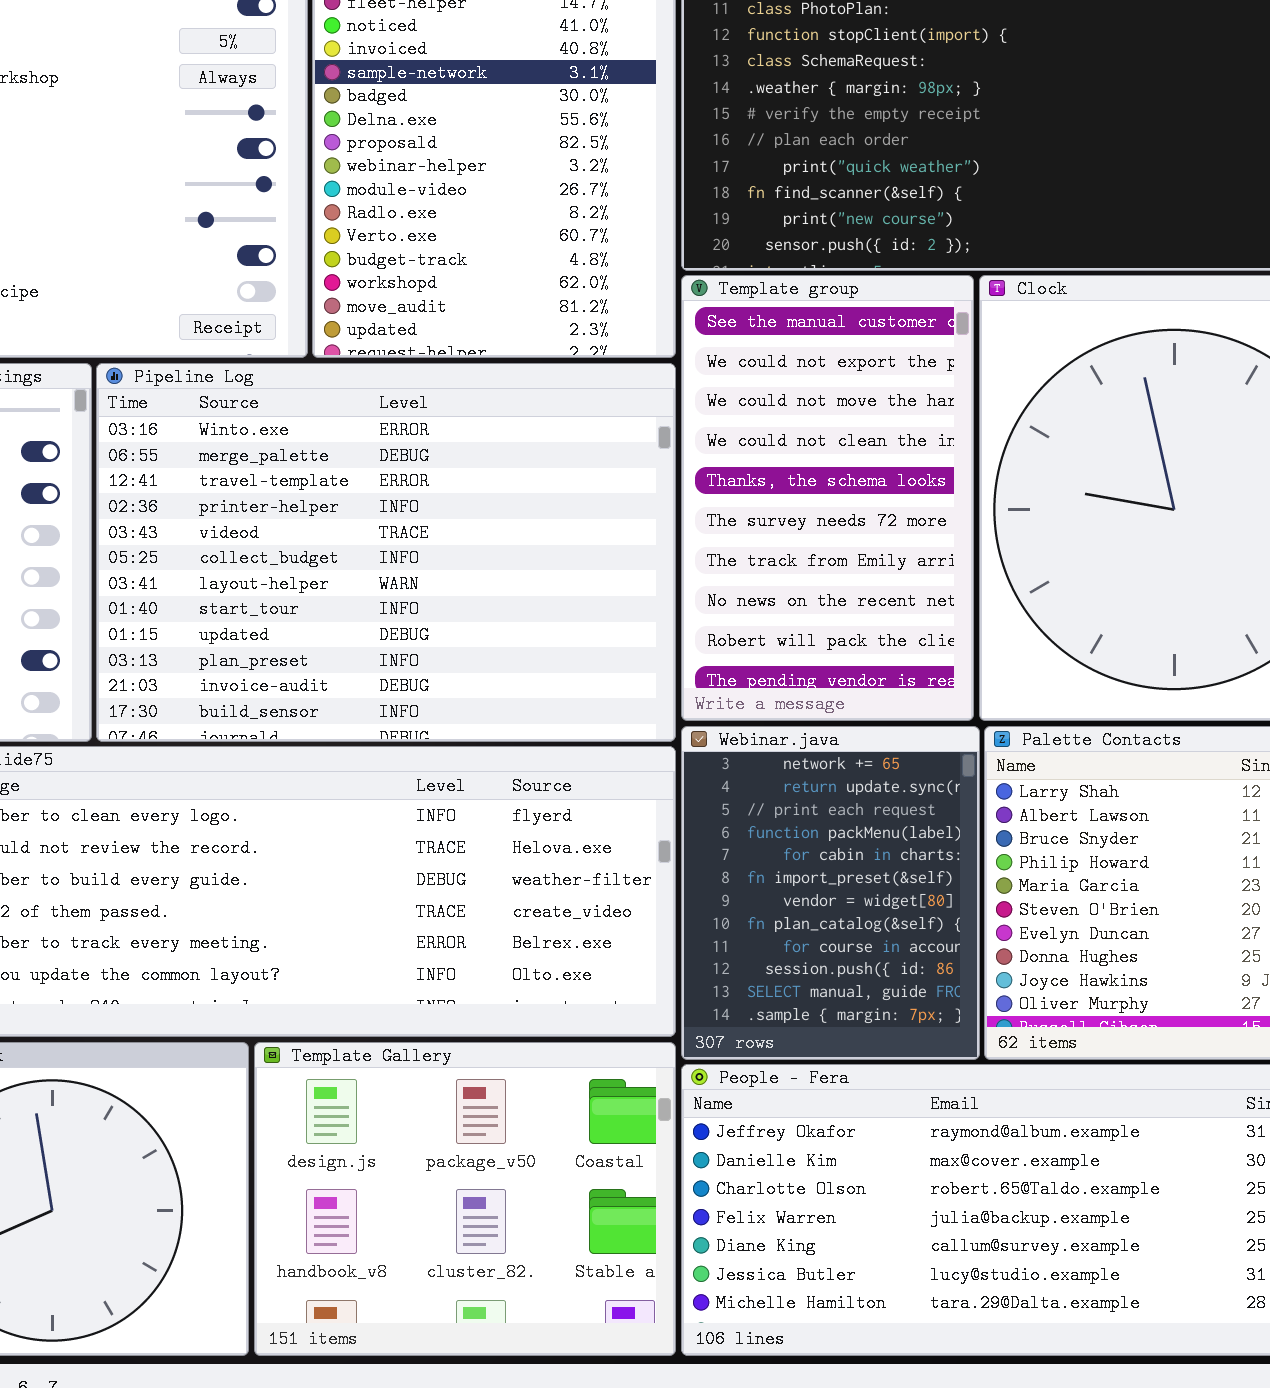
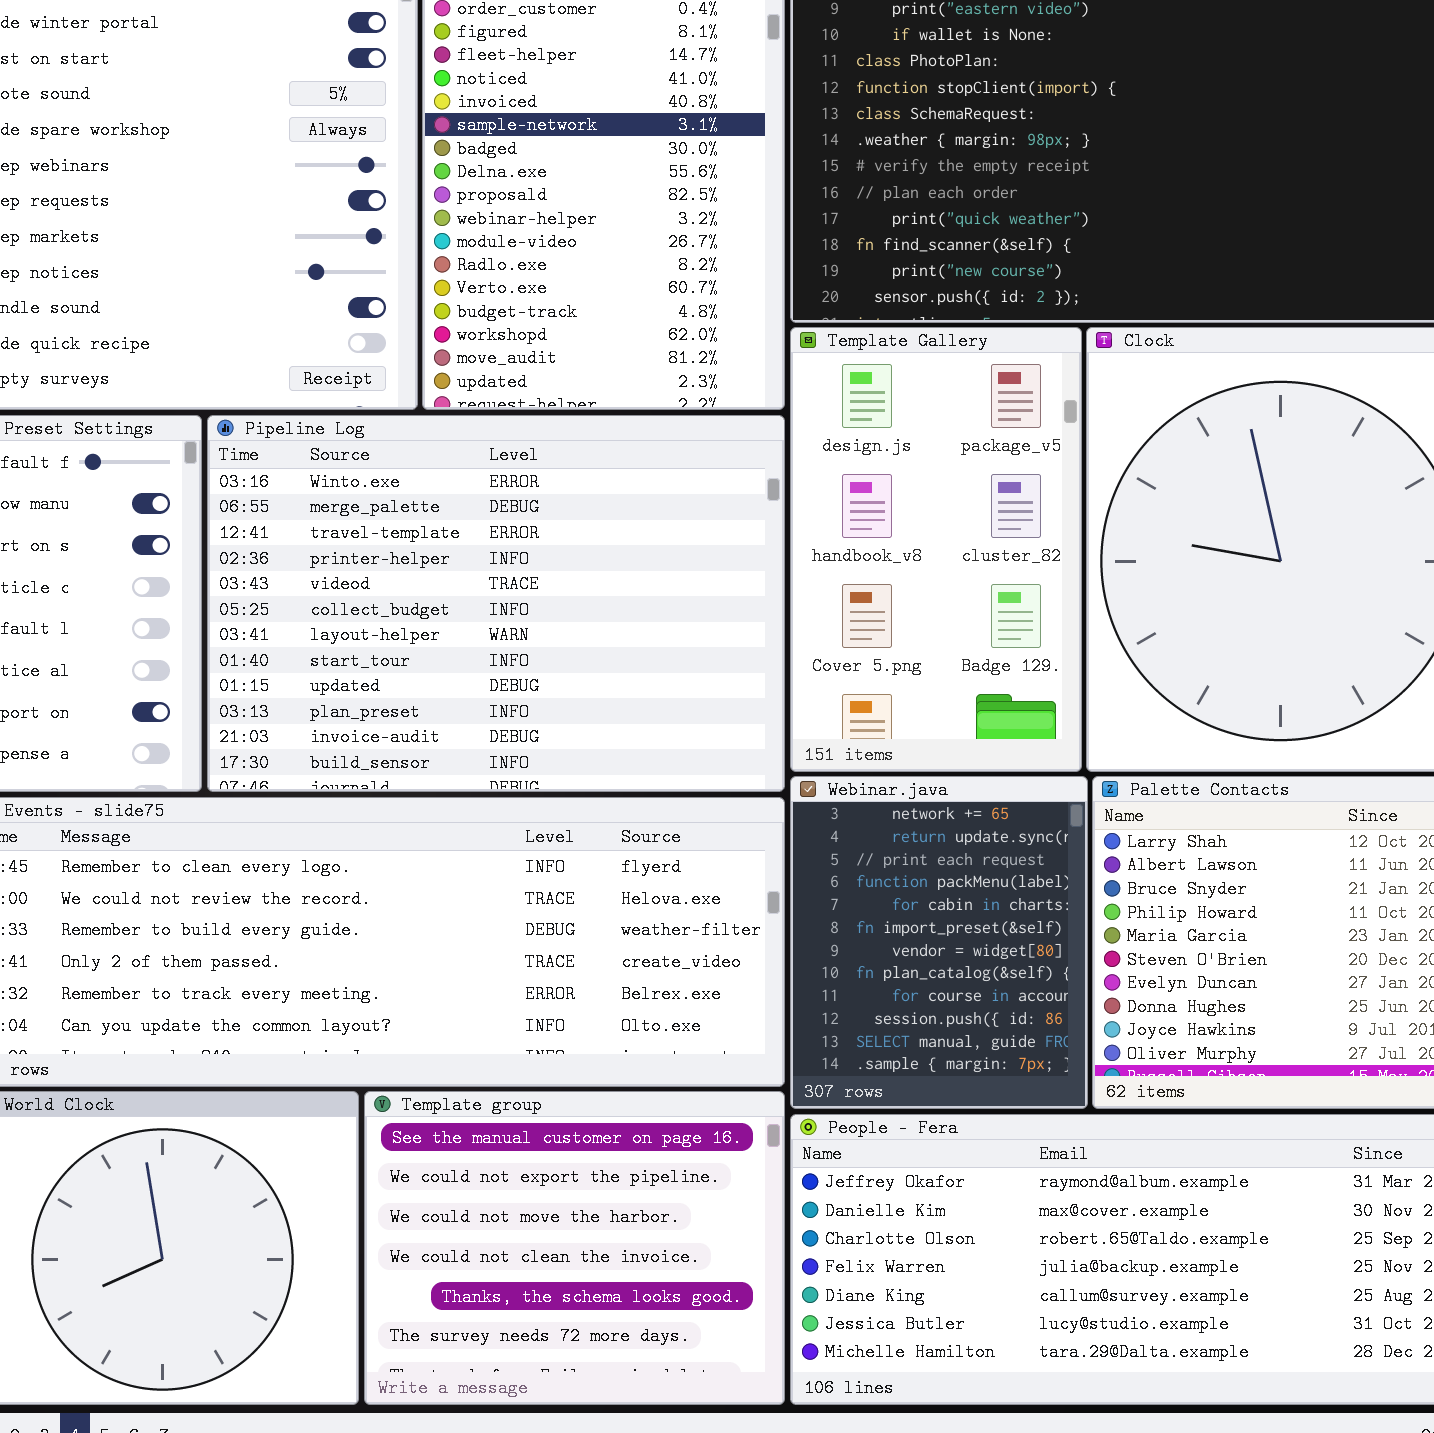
Template group: [681,275,974,721] -> [364,1091,785,1405], moved, resized
Template Gallery: [254,1042,676,1356] -> [790,327,1082,772], moved, resized

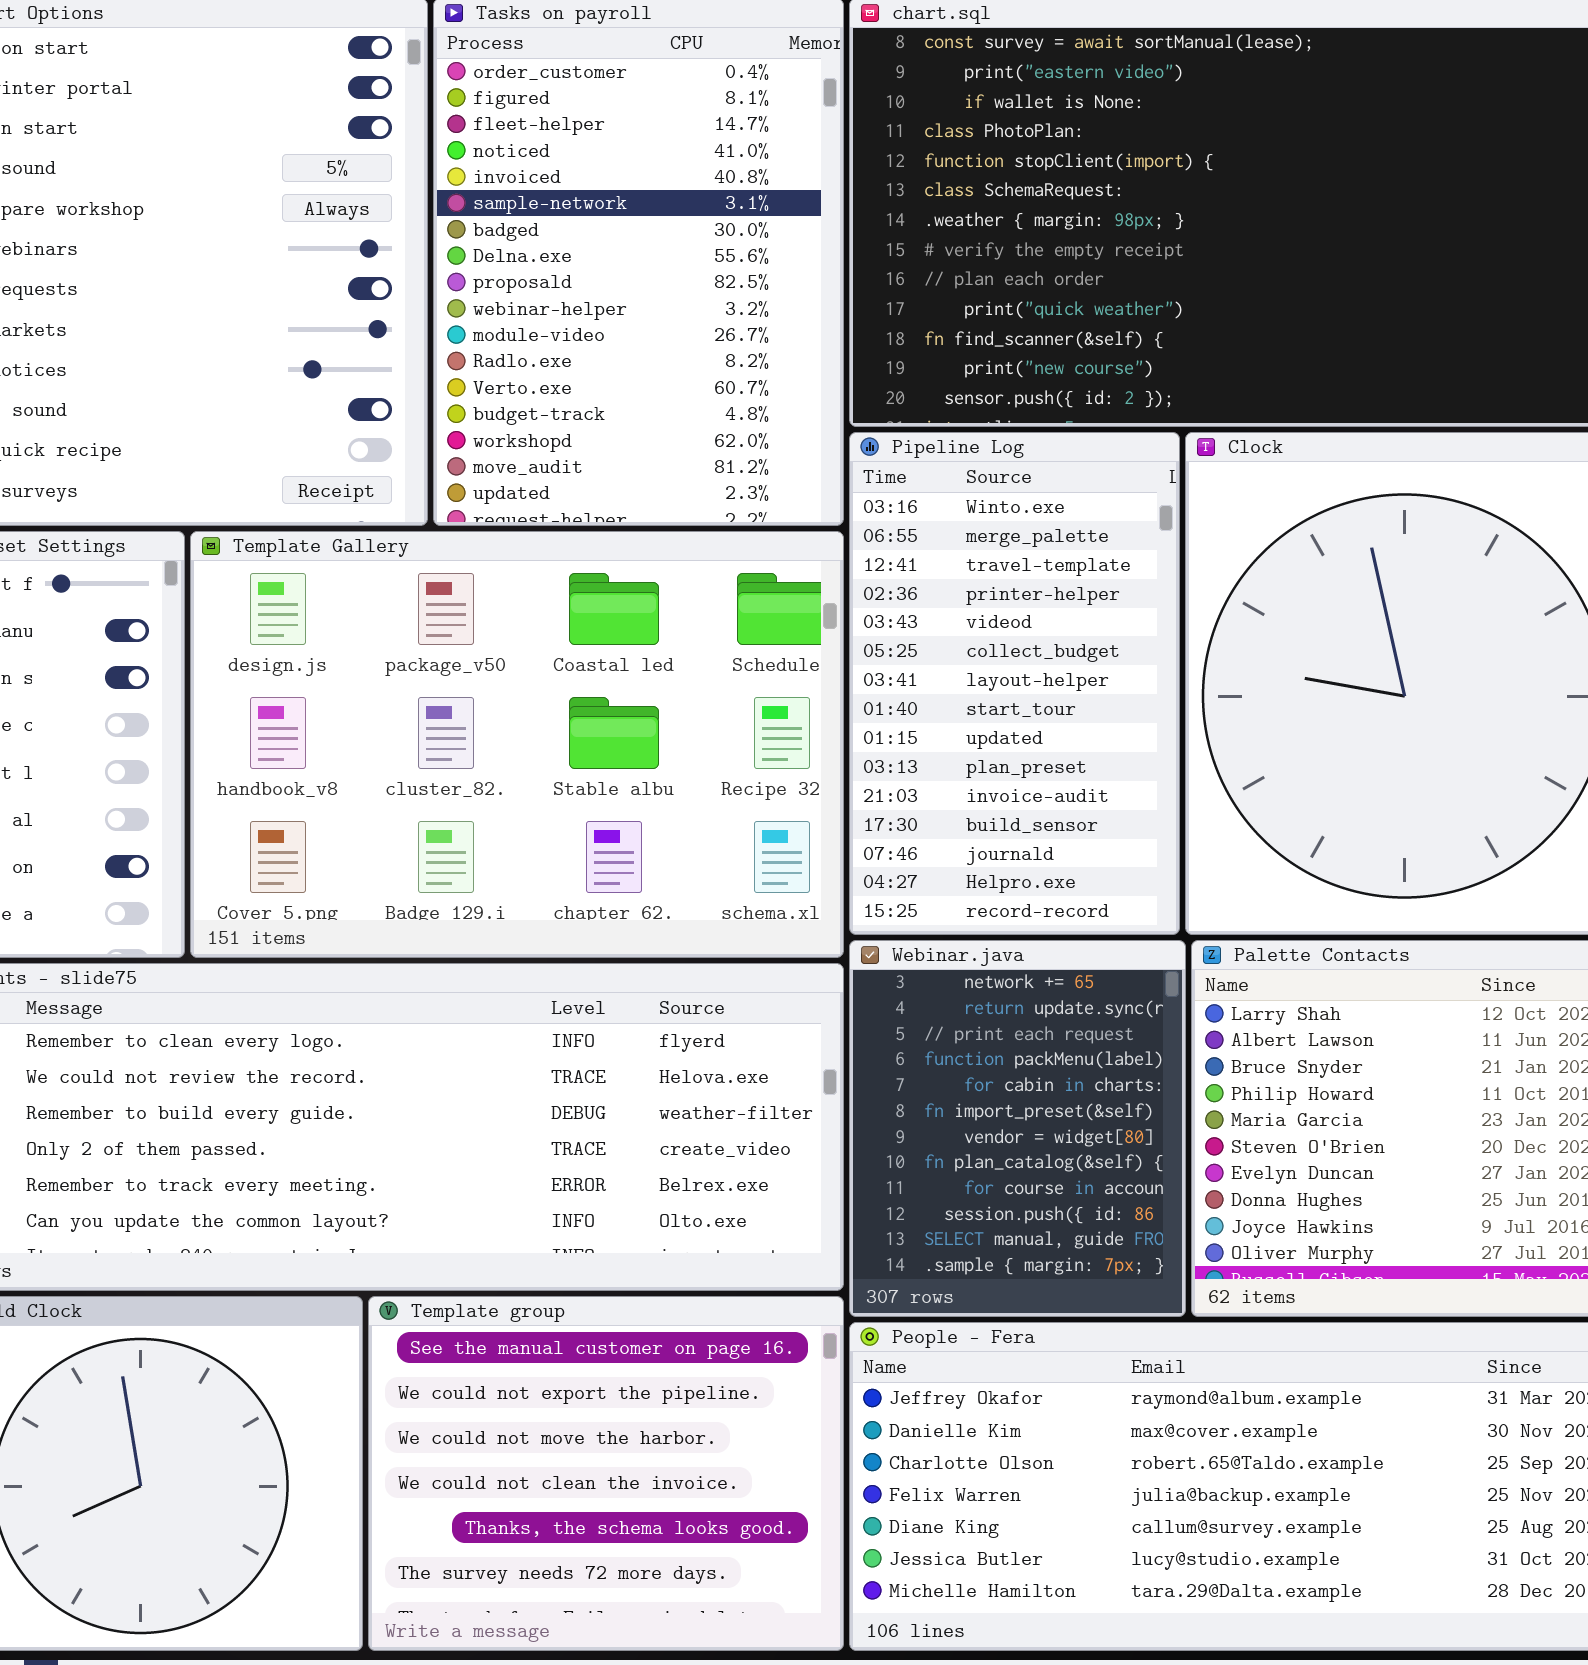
Template Gallery: [790,327,1082,772] -> [190,531,844,958], moved, resized
Pipeline Log: [207,415,785,792] -> [849,432,1180,935], moved, resized

